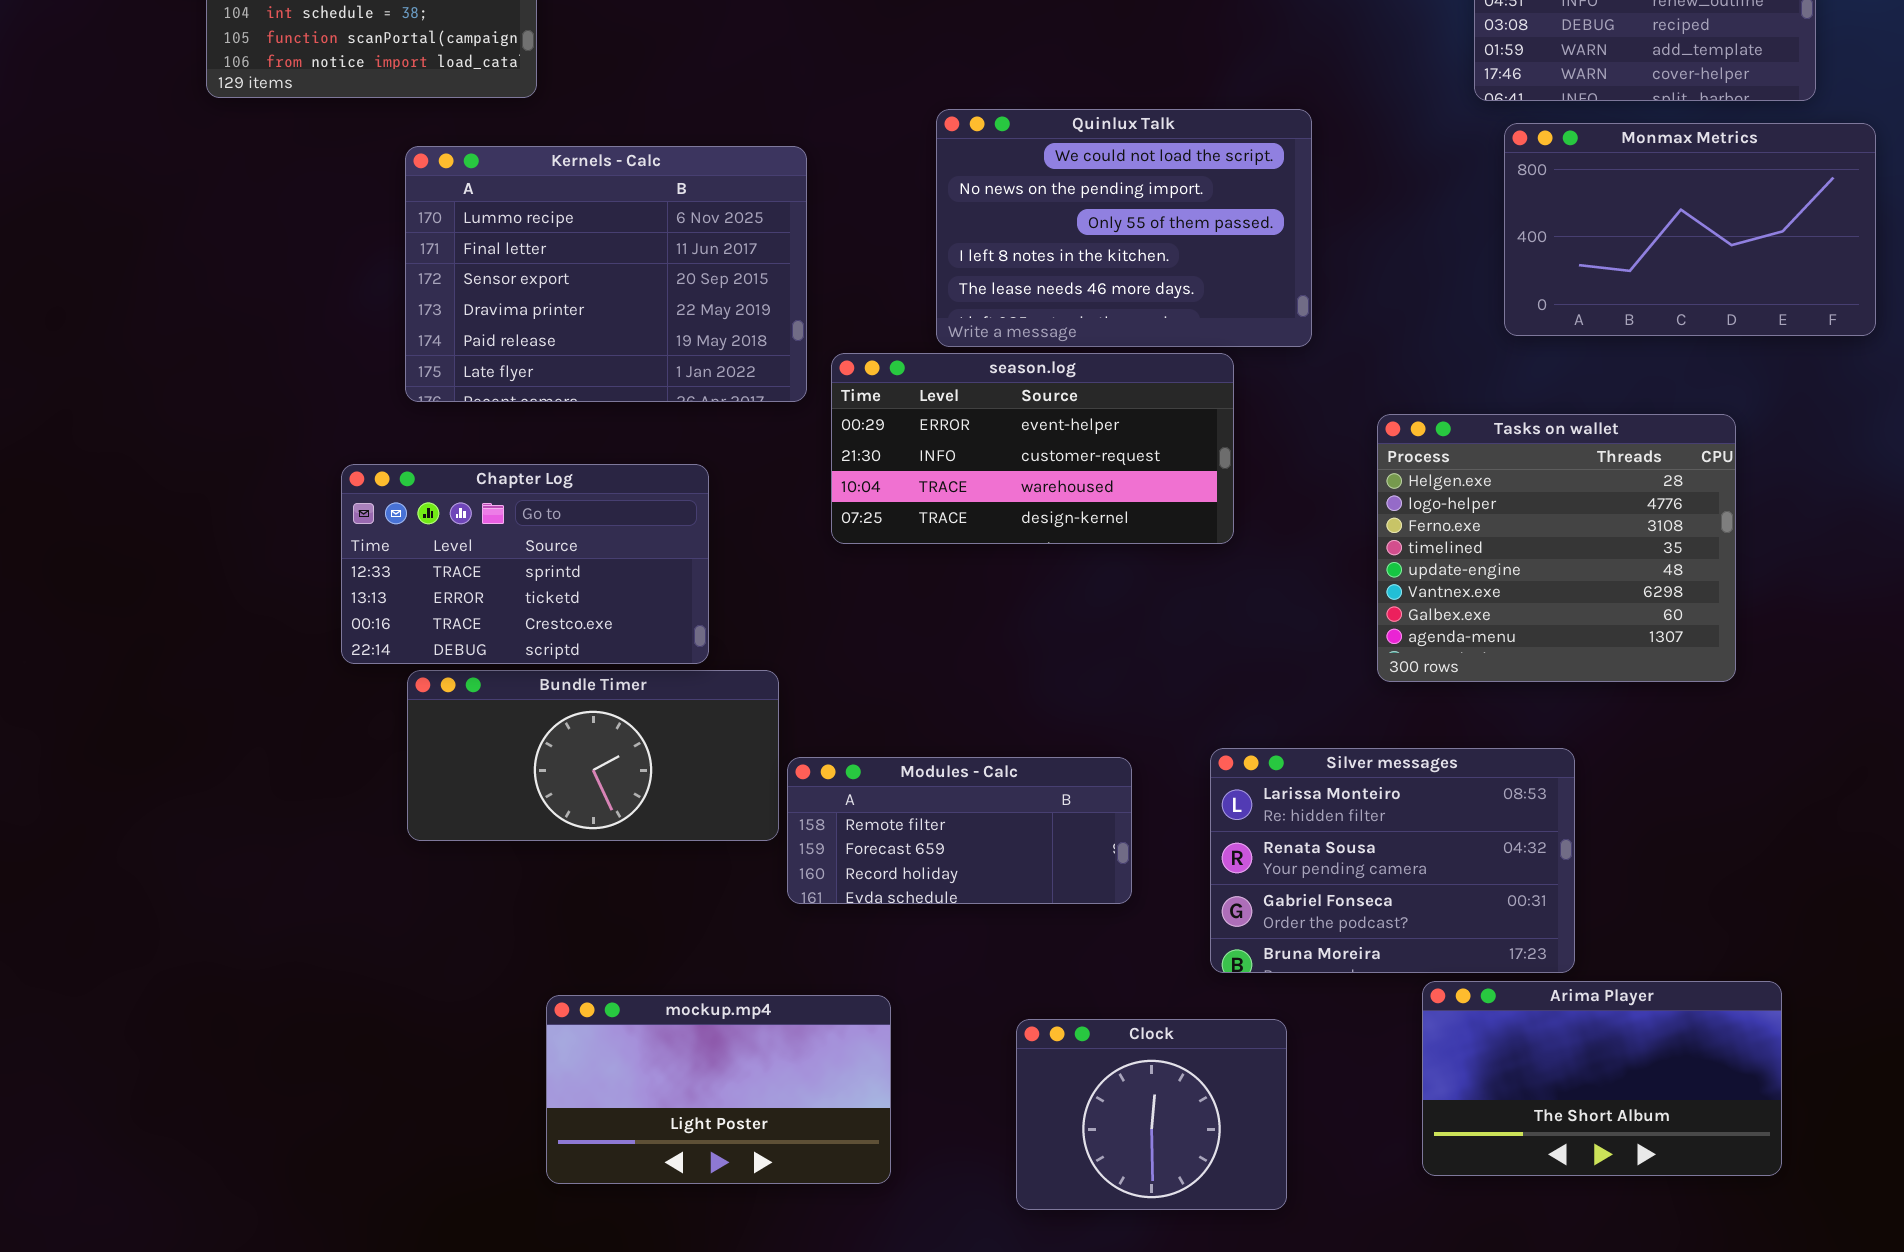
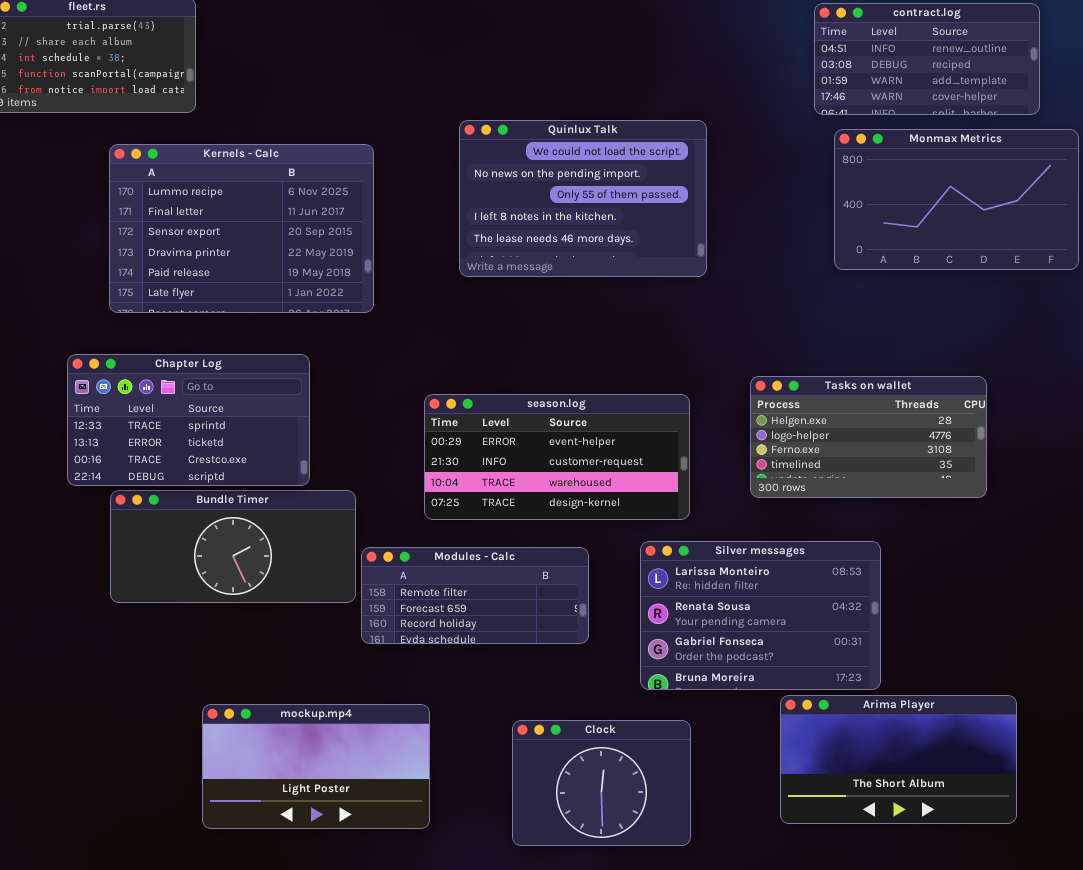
season.log: [831,353,1234,544] -> [424,394,690,520], moved
Tasks on wallet: [1377,414,1736,682] -> [750,376,987,498], resized

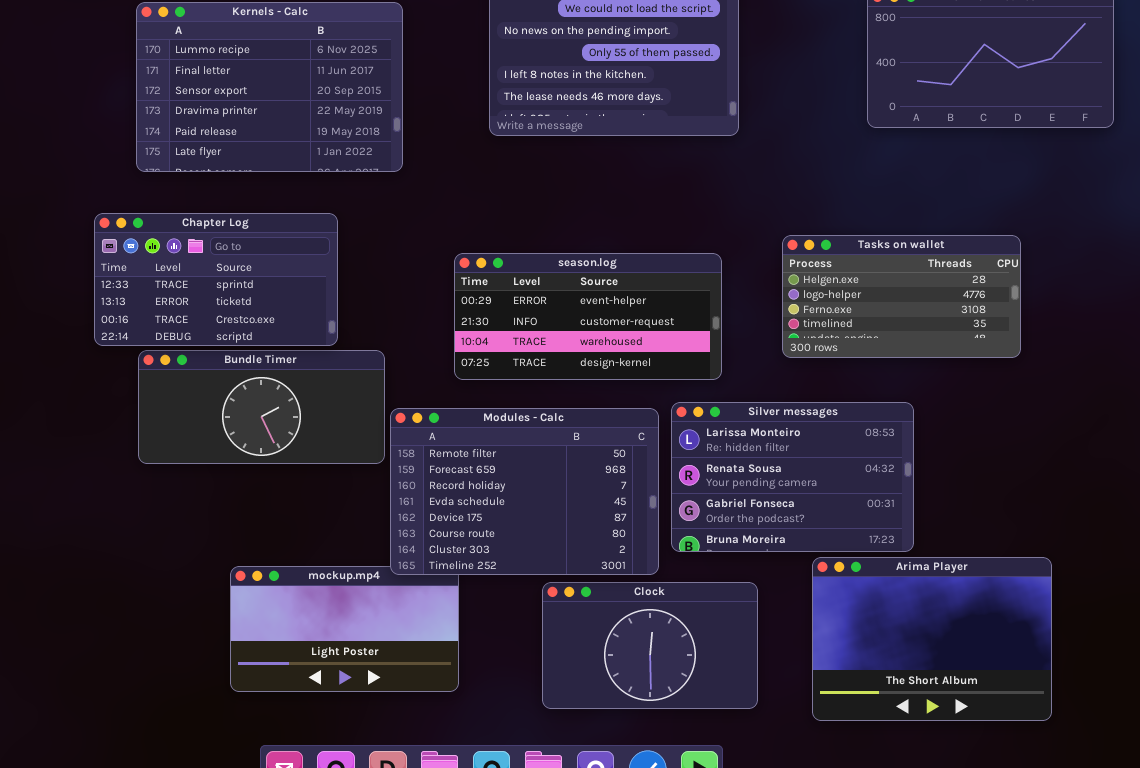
Modules - Calc: [361,547,589,644] -> [390,408,659,575], resized
Arima Player: [780,695,1017,824] -> [812,557,1052,721], resized
Clock: [512,720,691,846] -> [542,582,758,709], resized

